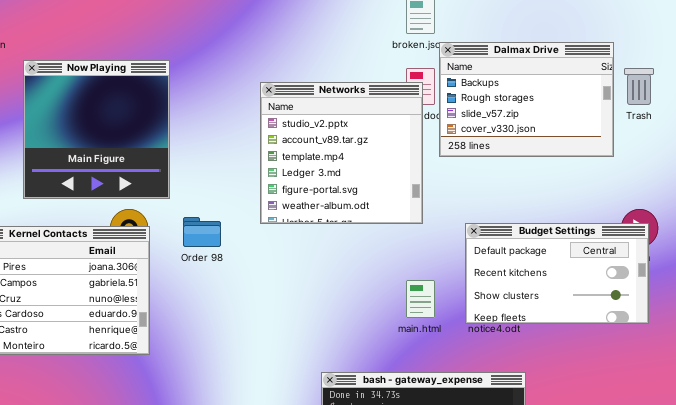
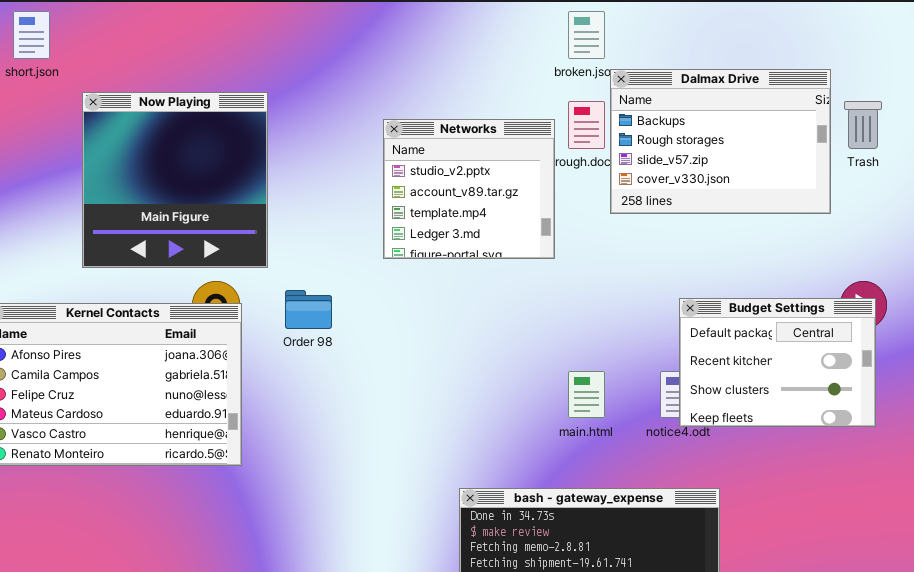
Networks: [260,82,423,224] -> [383,119,555,259], resized
Budget Settings: [465,223,649,324] -> [679,298,876,427], resized

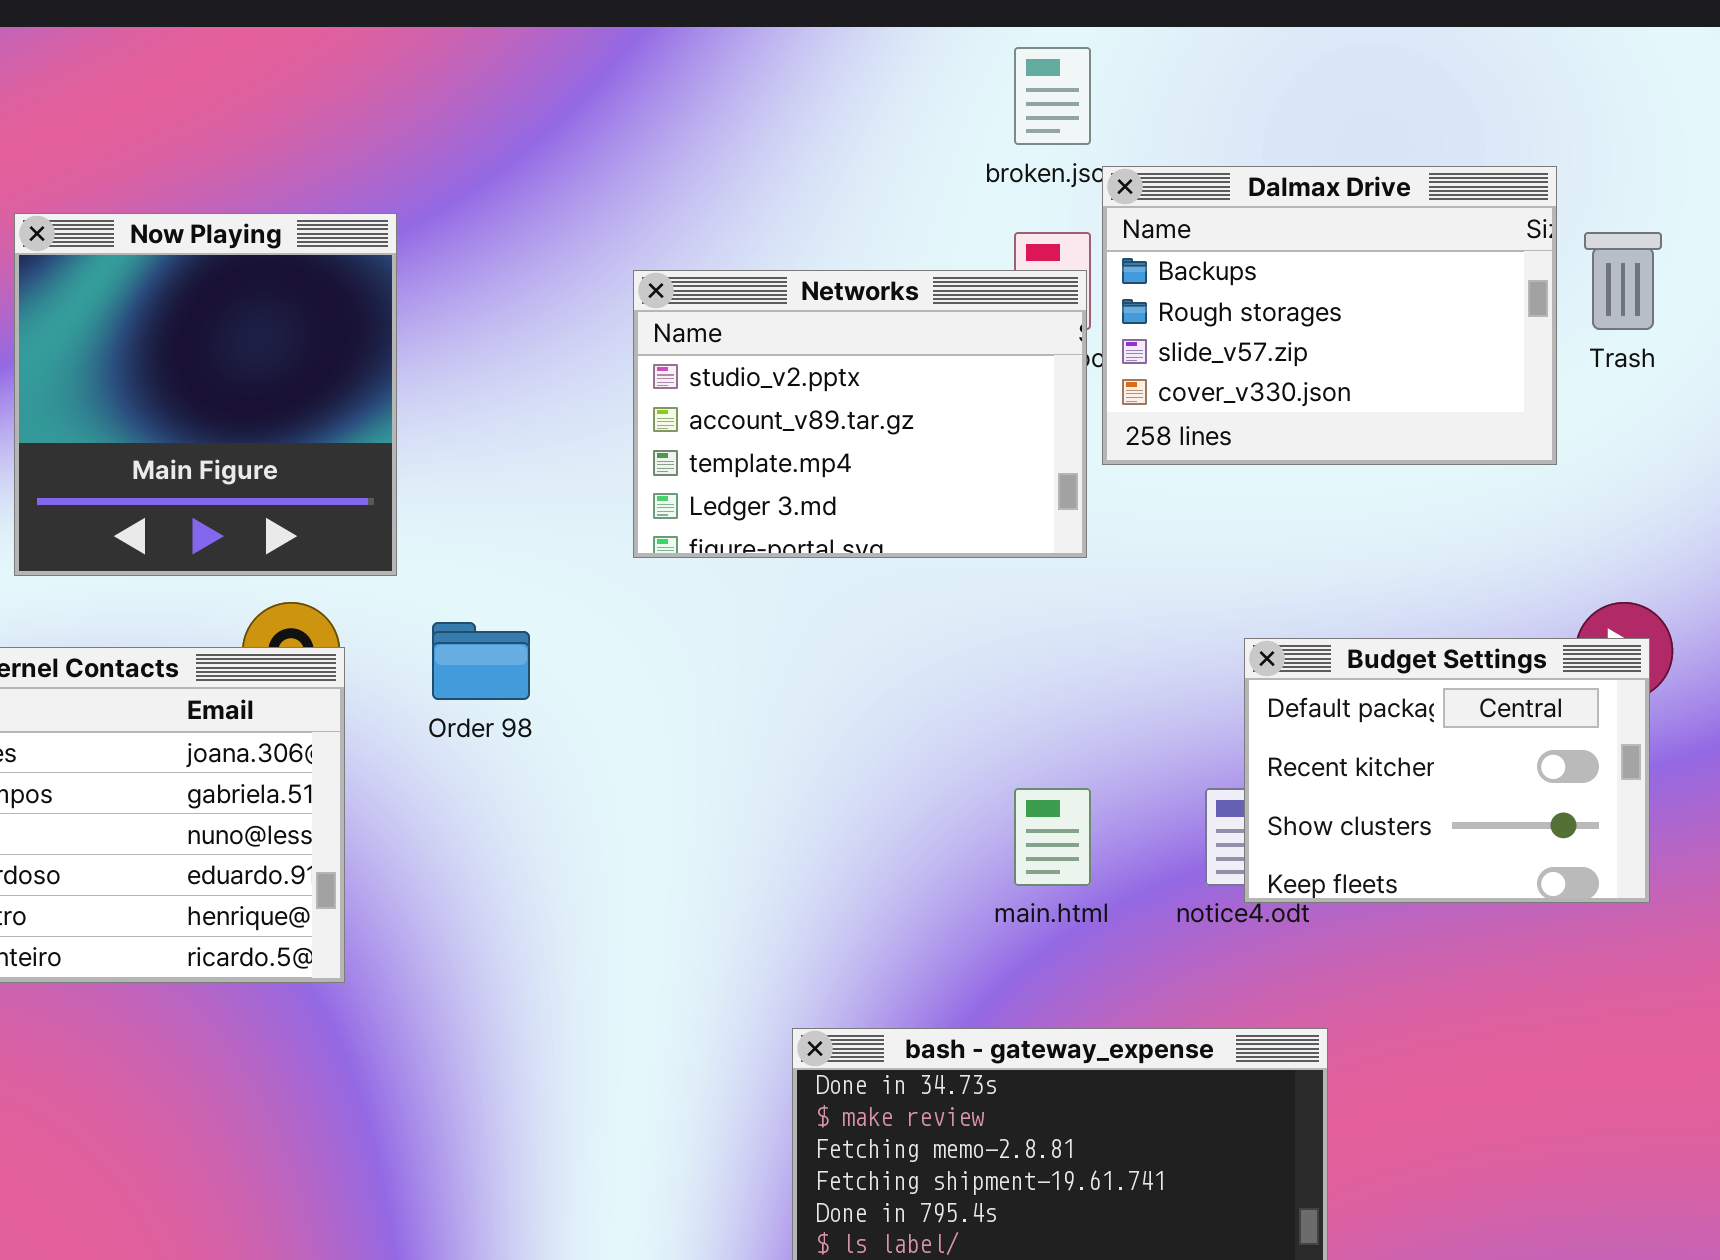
Networks: [383,119,555,259] -> [633,270,1087,558], resized

